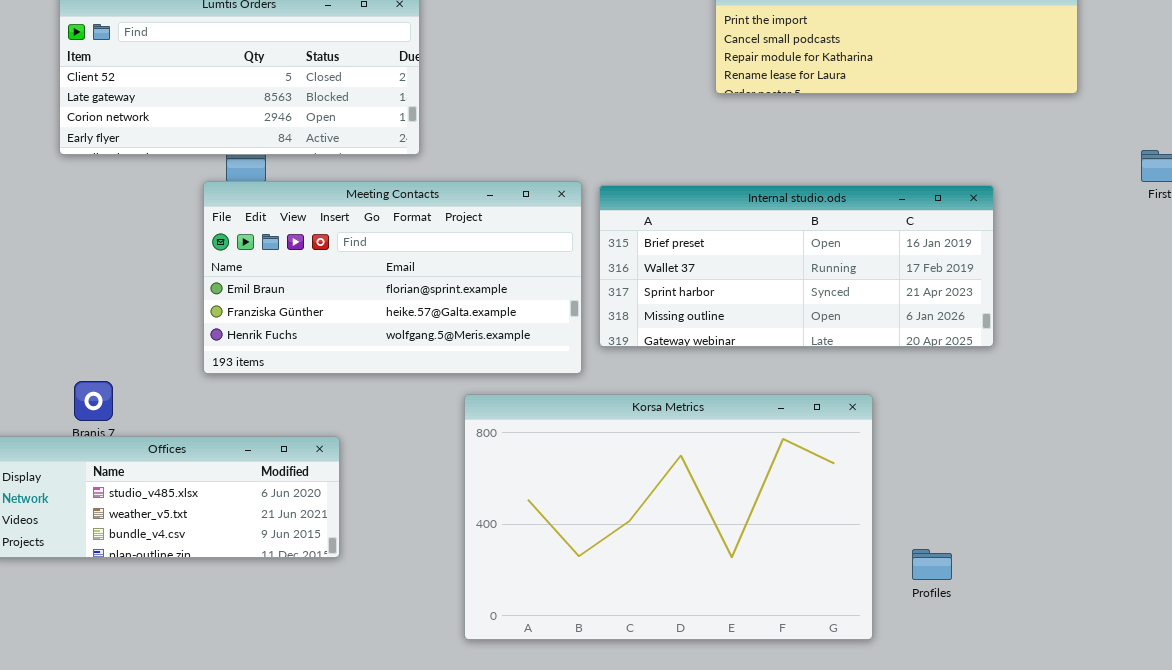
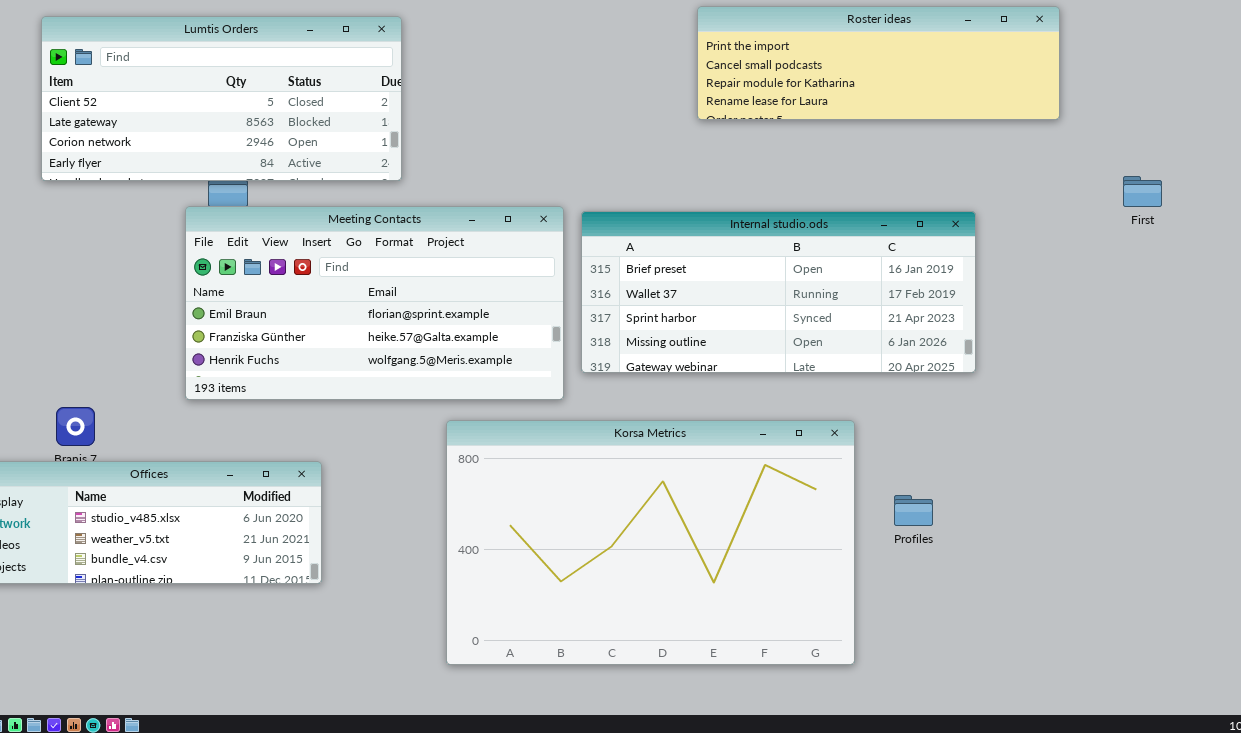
Profiles: [912,549,952,580] -> [894,495,933,526], moved

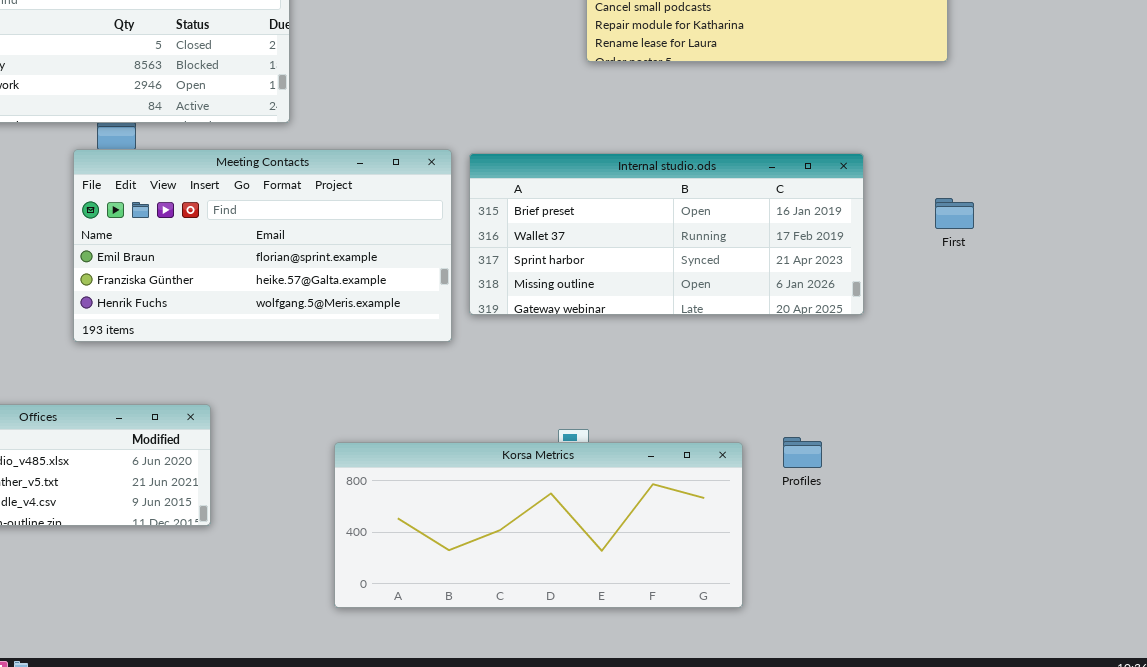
First: [1123,176,1162,207] -> [935,198,974,229], moved
Korsa Metrics: [446,420,855,665] -> [334,442,743,608], resized

